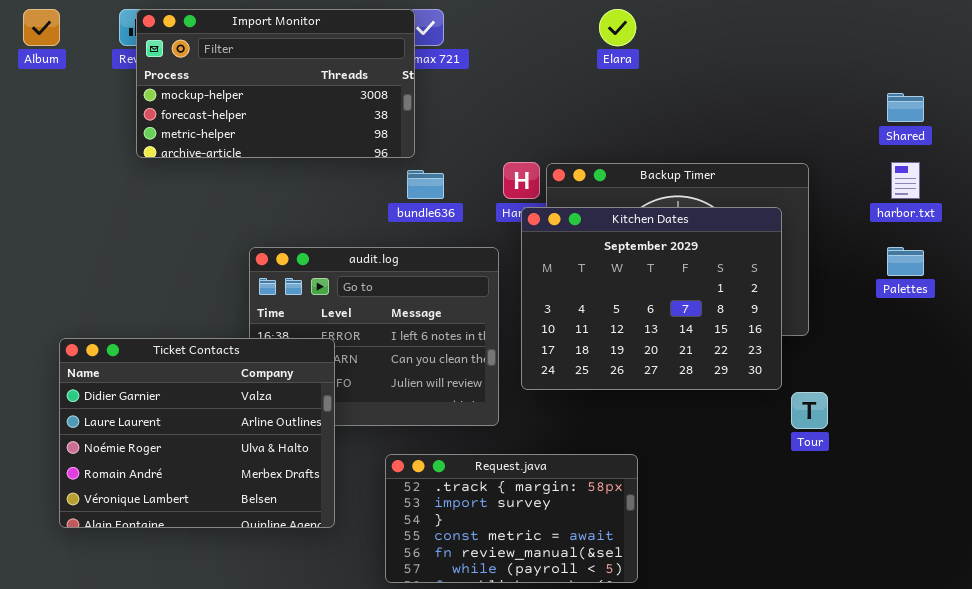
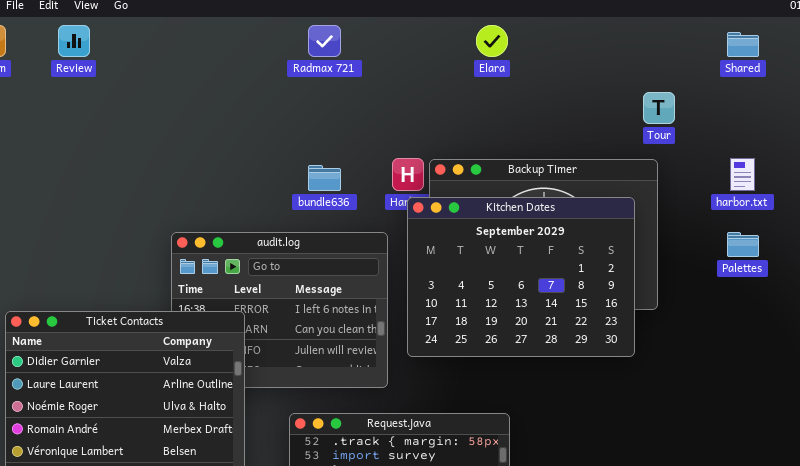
Import Monitor: [136,9,415,158] -> none, closed
Shared: [887,93,924,122] -> [727,32,759,57], moved
Tour: [791,392,828,429] -> [643,92,675,124], moved

